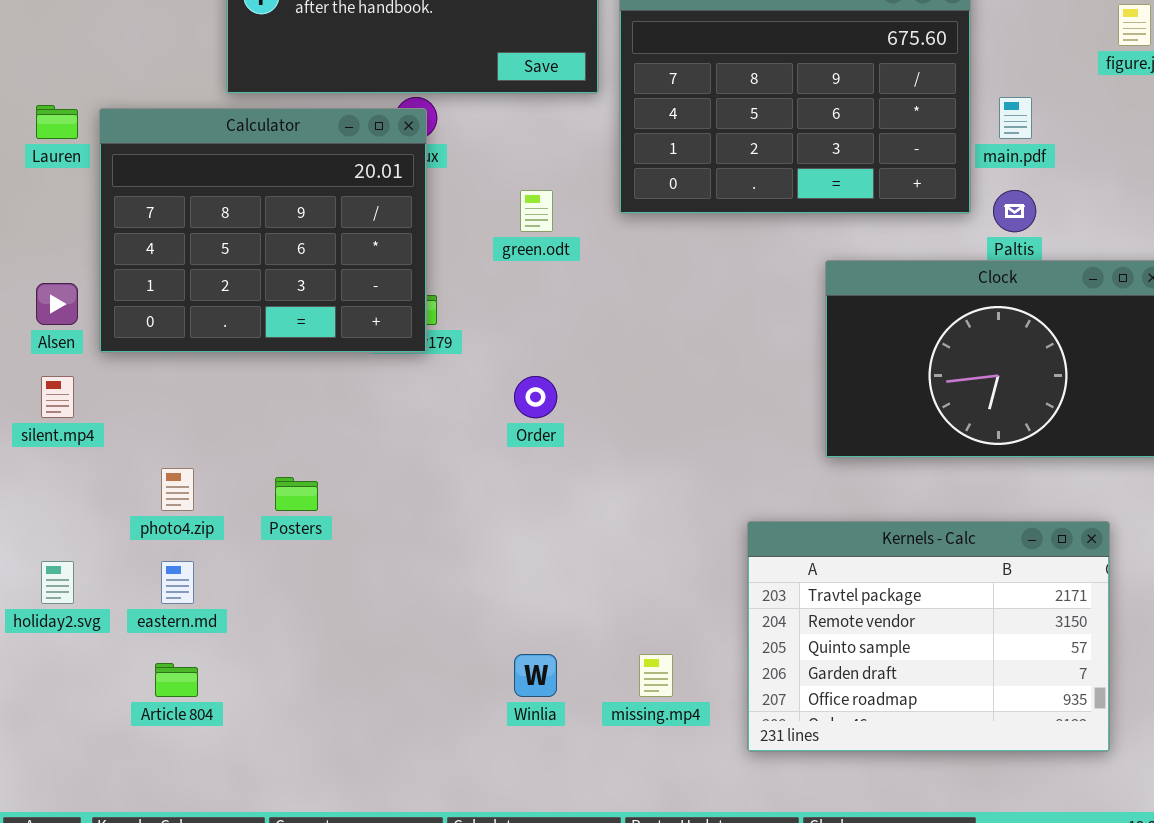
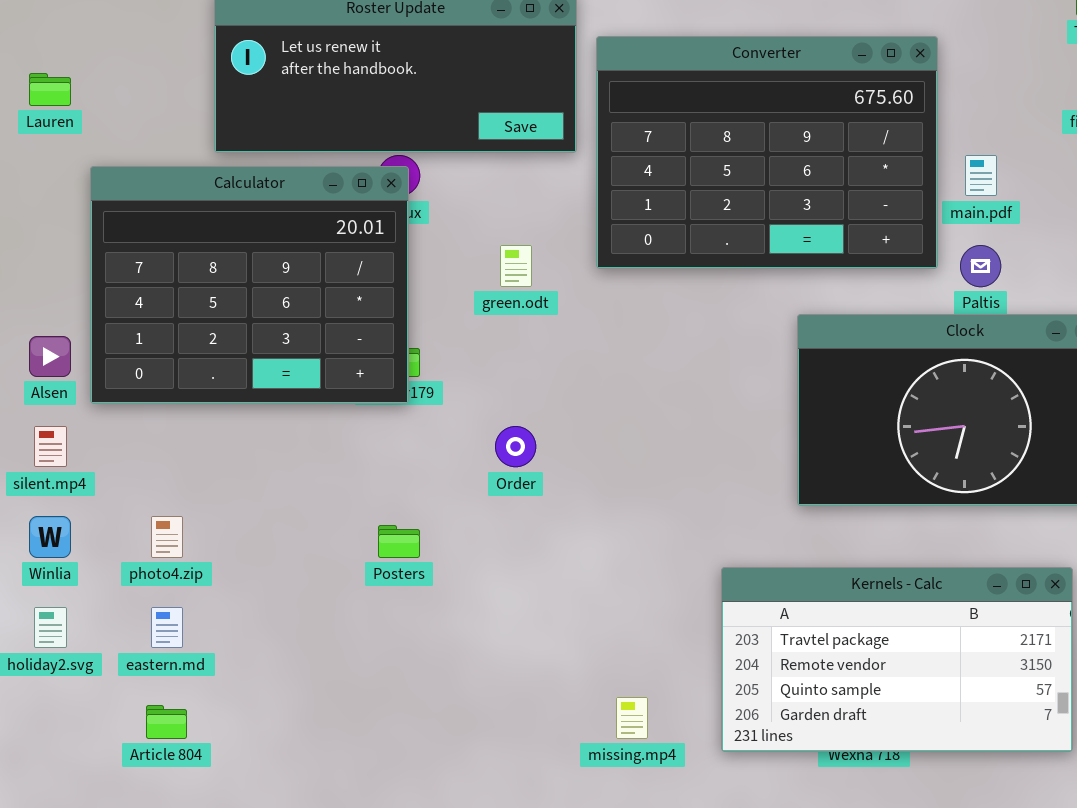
Lauren: [36,105,78,139] -> [29,73,71,106], moved
Posters: [275,477,318,511] -> [378,525,420,558], moved
Kernels - Calc: [747,521,1110,752] -> [721,567,1073,752], resized
Winlia: [514,654,557,697] -> [29,516,71,558], moved

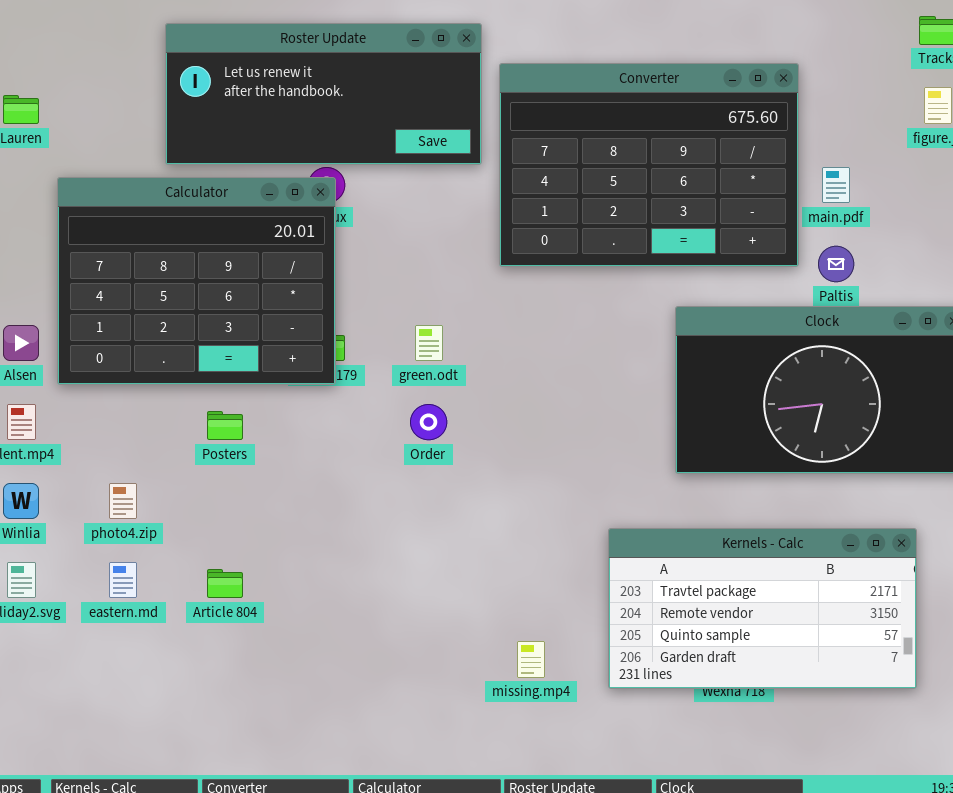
green.odt: [500,245,532,287] -> [415,325,443,361], moved
Posters: [378,525,420,558] -> [207,411,243,440], moved
Article 804: [146,705,187,739] -> [207,569,243,598], moved

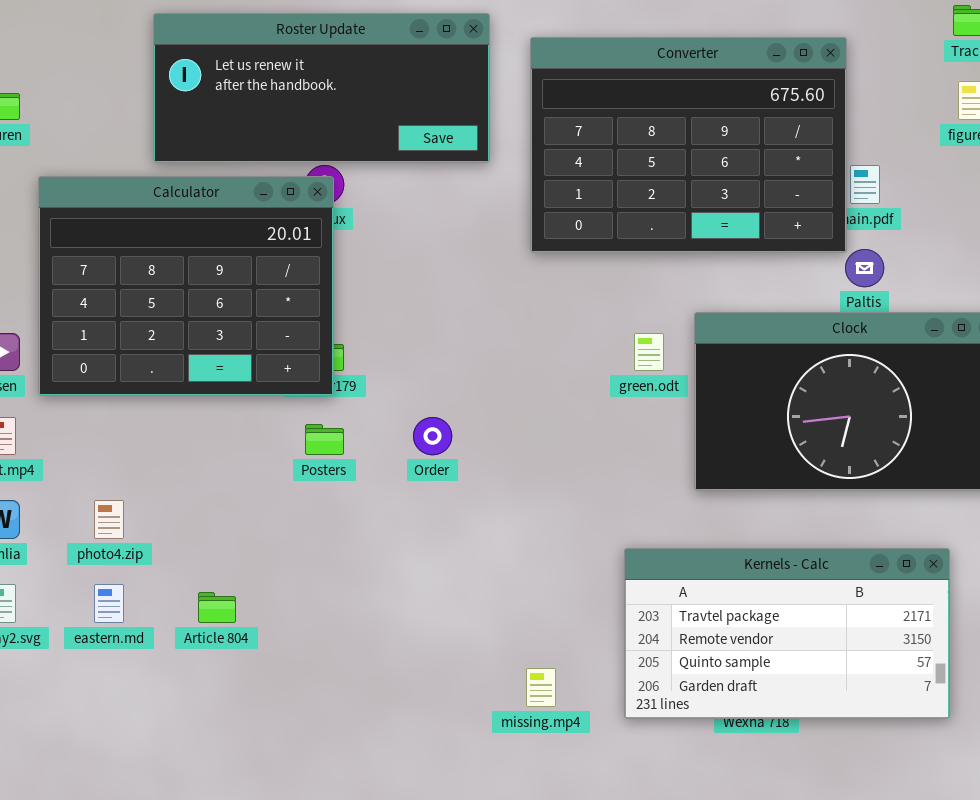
Converter: [499,63,799,267] -> [530,37,847,253], moved
green.odt: [415,325,443,361] -> [634,333,664,371], moved
Posters: [207,411,243,440] -> [305,424,344,455], moved

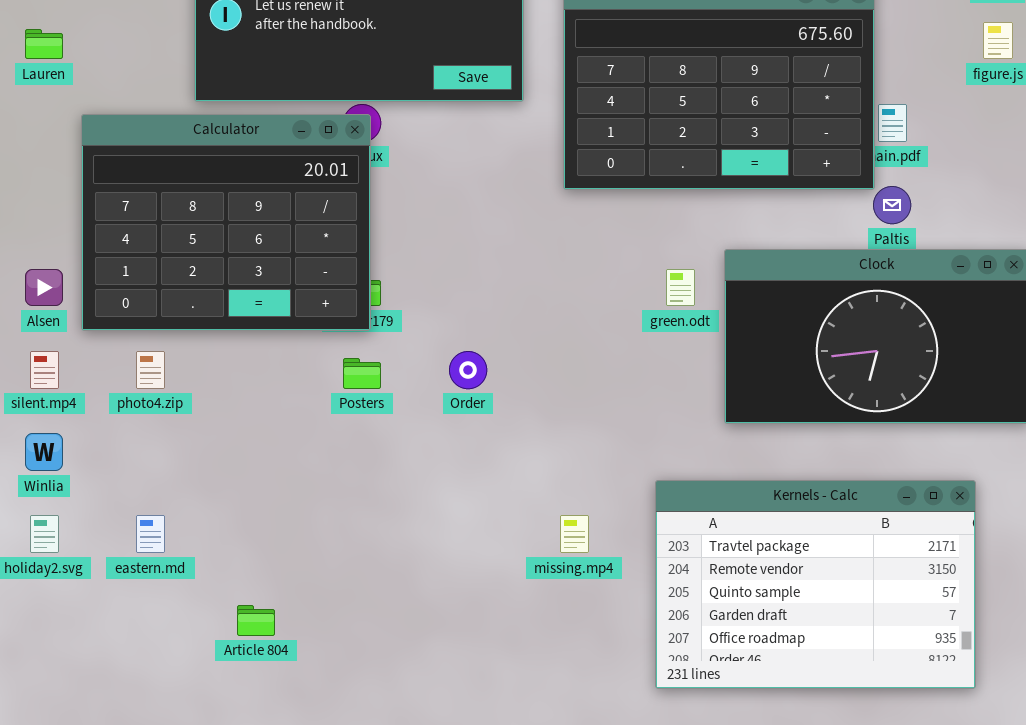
photo4.zip: [94,500,124,539] -> [136,351,165,389], moved
Kernels - Calc: [624,548,950,719] -> [655,480,976,689], resized
Article 804: [198,592,236,623] -> [237,605,275,636], moved
missing.mp4: [526,668,556,707] -> [560,515,589,553], moved

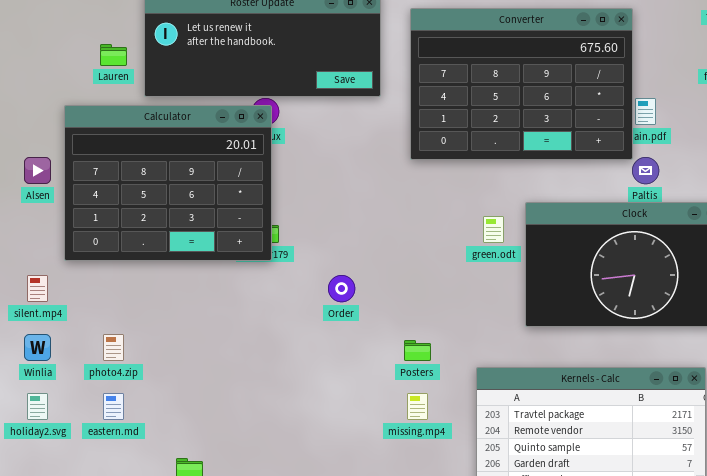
Lauren: [25,29,63,59] -> [100,44,127,66], moved
Alsen: [25,269,63,306] -> [24,157,51,184], moved
photo4.zip: [136,351,165,389] -> [103,334,124,361], moved
Posters: [343,358,381,389] -> [404,340,431,361], moved

